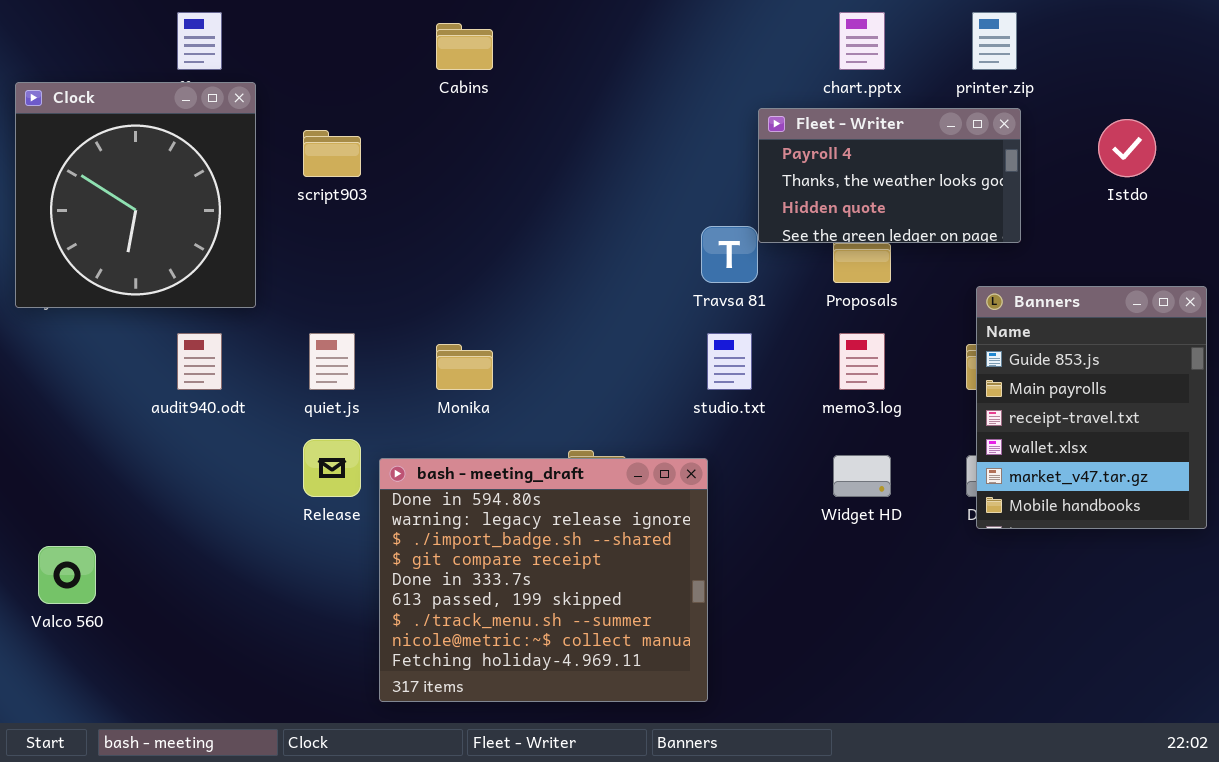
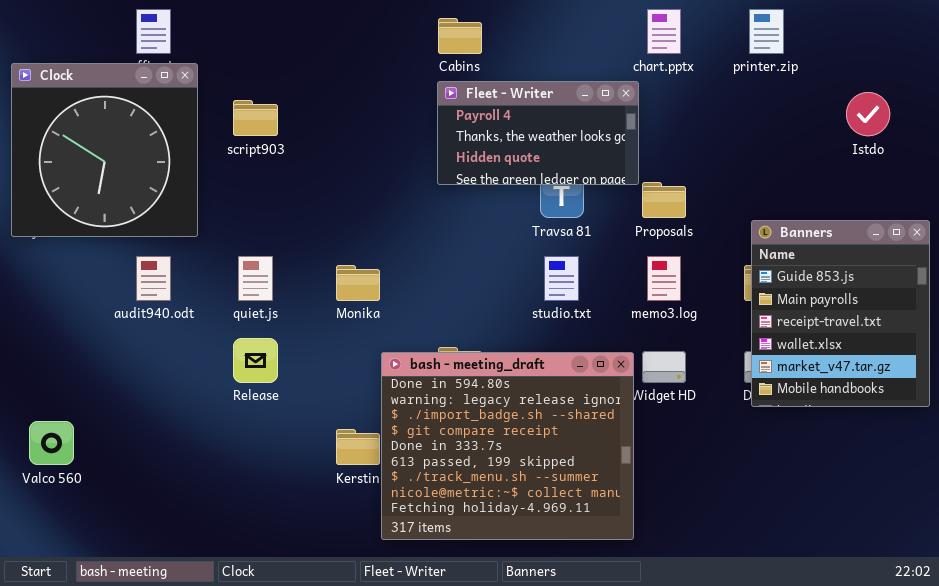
Cabins: [436,23,493,70] -> [438,18,482,54], moved
Fleet - Writer: [758,108,1021,243] -> [437,81,639,185], moved
bash - meeting_draft: [379,458,708,702] -> [381,352,634,540], moved

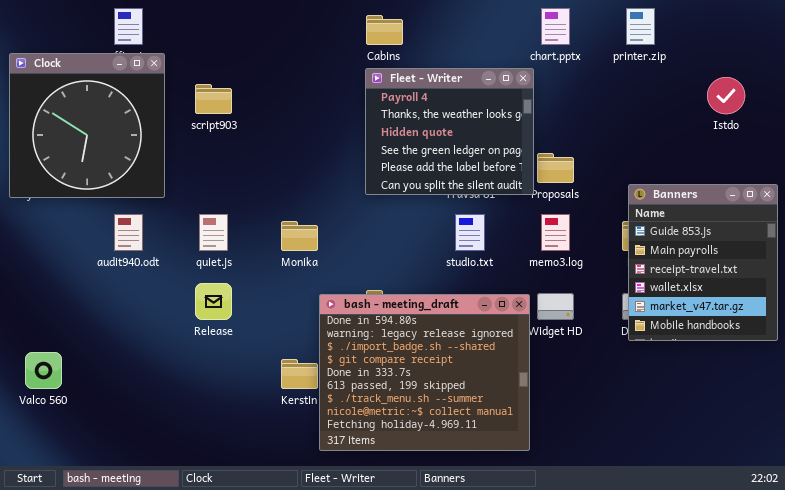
Fleet - Writer: [437,81,639,185] -> [365,68,534,195], resized

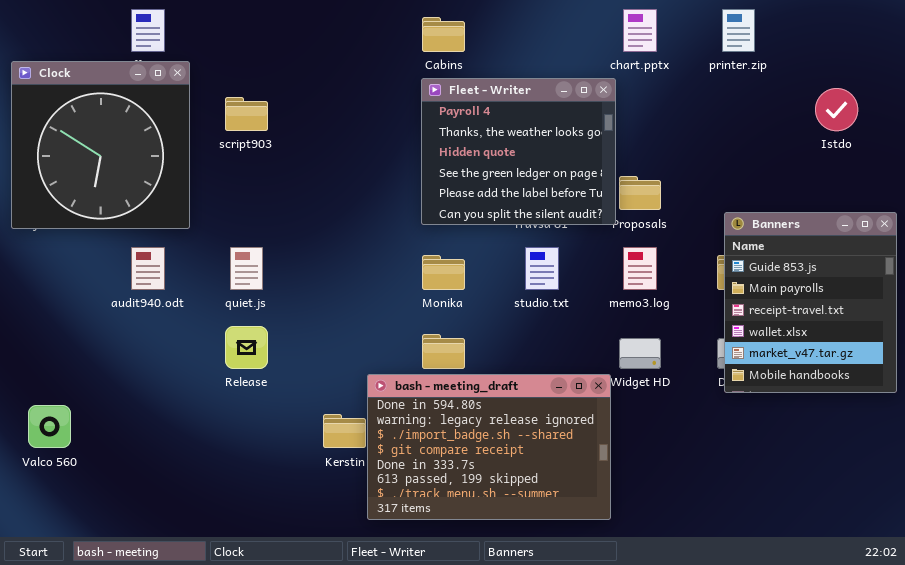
Monika: [281,221,318,251] -> [422,255,465,290], moved
bash - meeting_draft: [319,294,530,451] -> [367,374,611,520], resized

